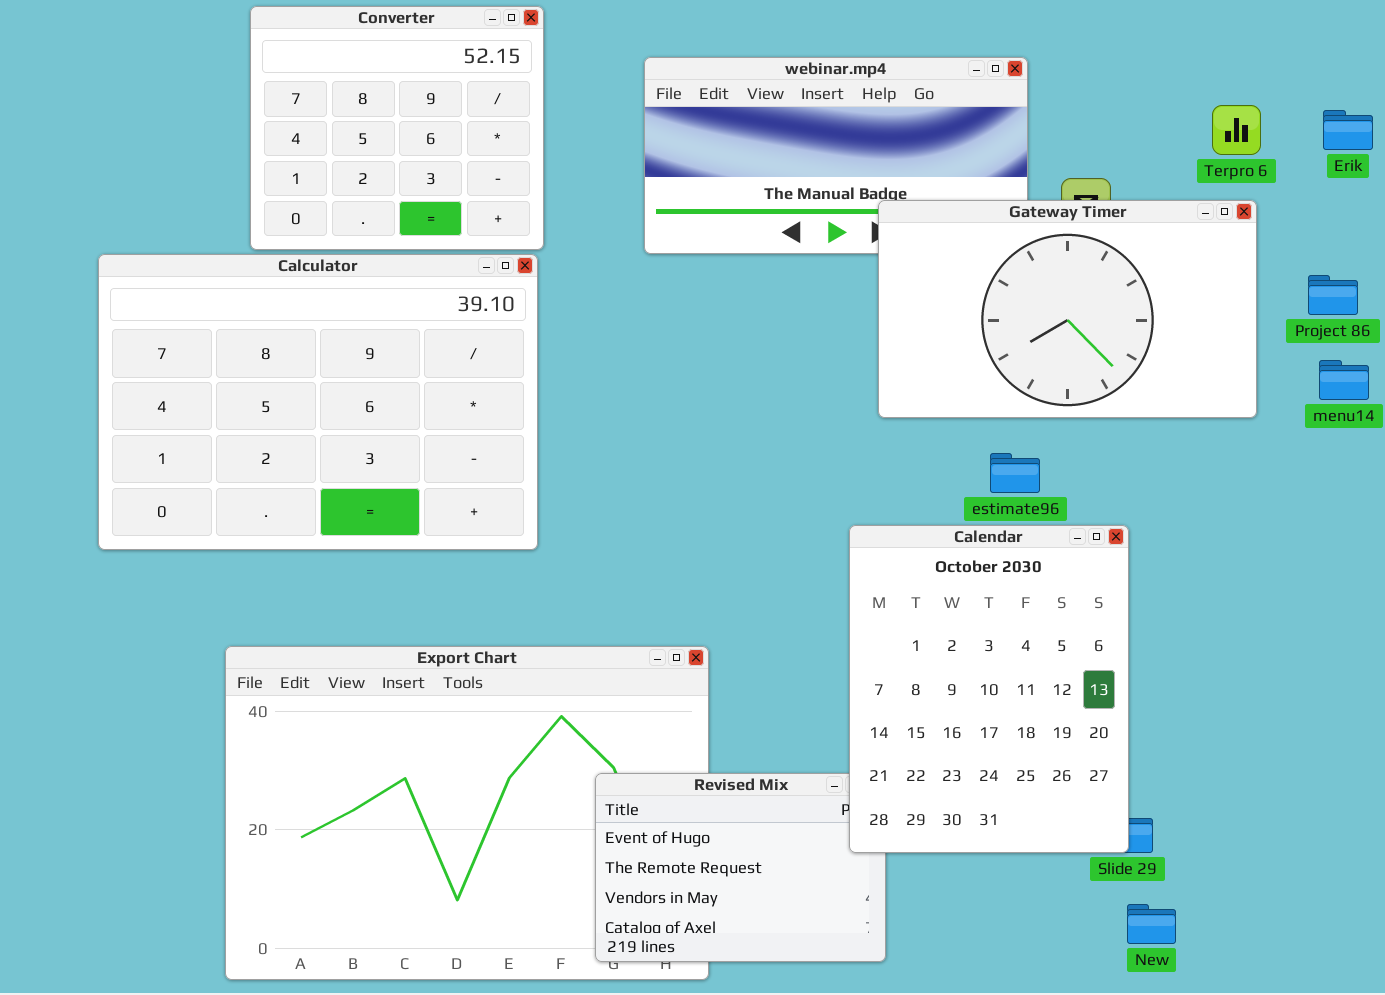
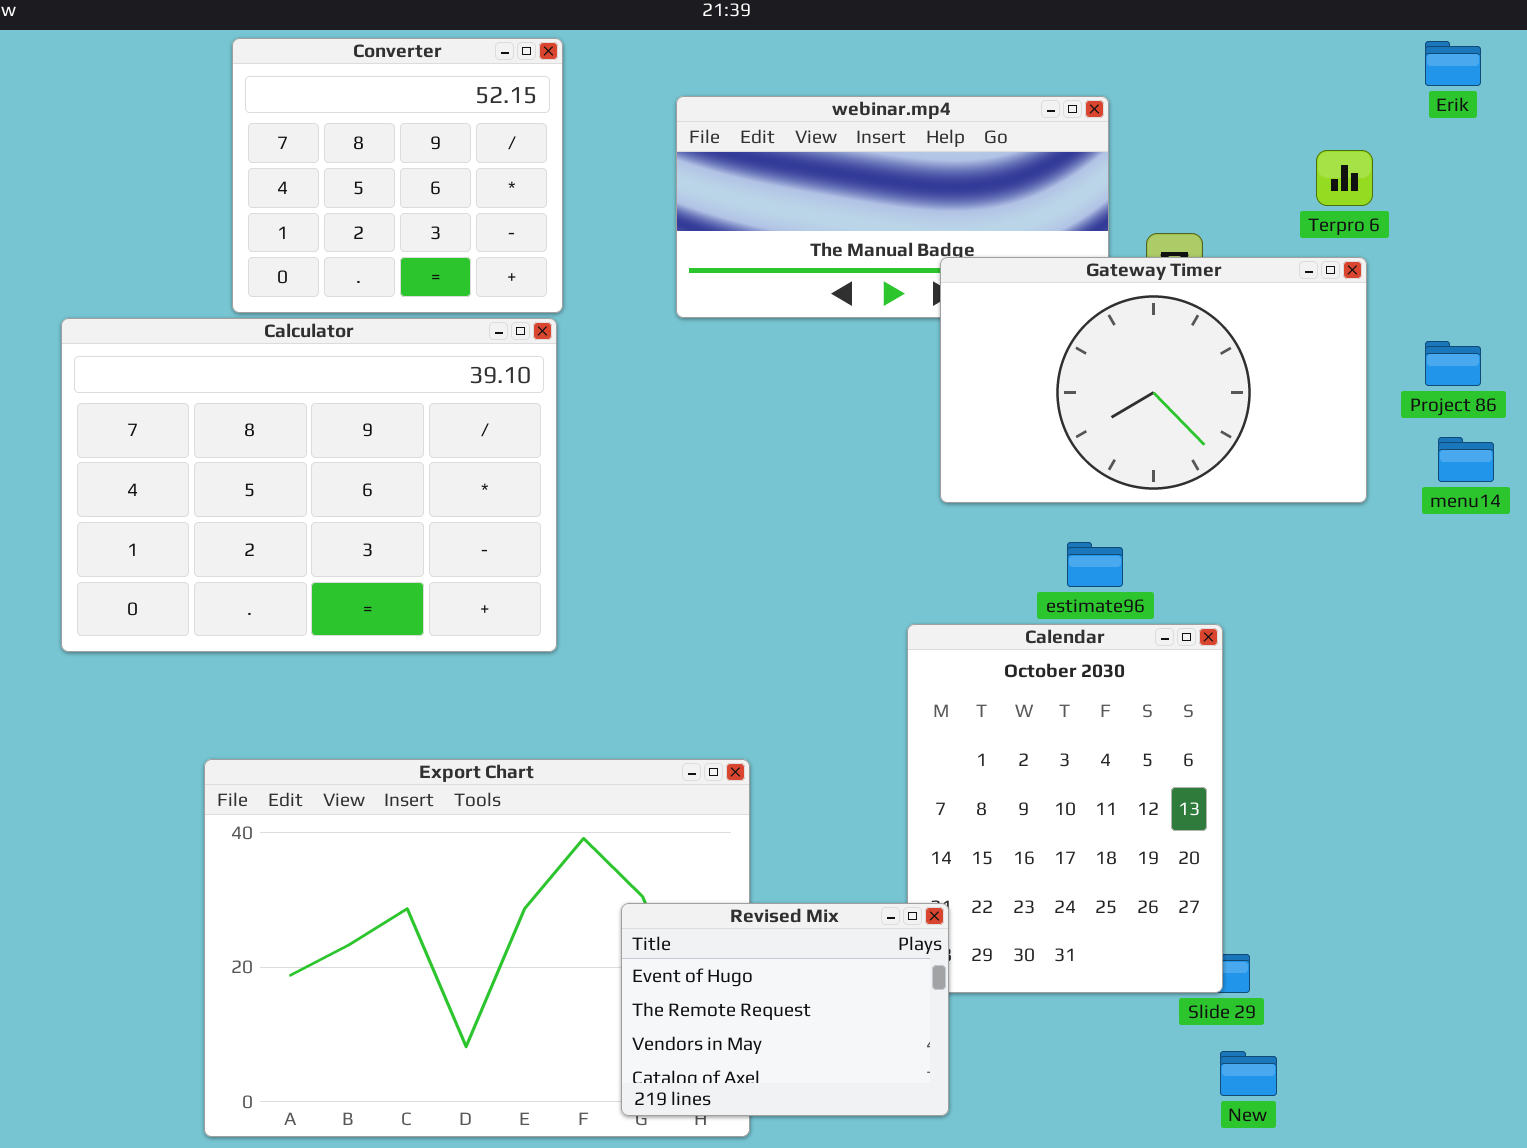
Erik: [1323,110,1373,150] -> [1425,41,1481,86], moved
Revised Mix: [595,773,886,962] -> [621,903,949,1116], raised

